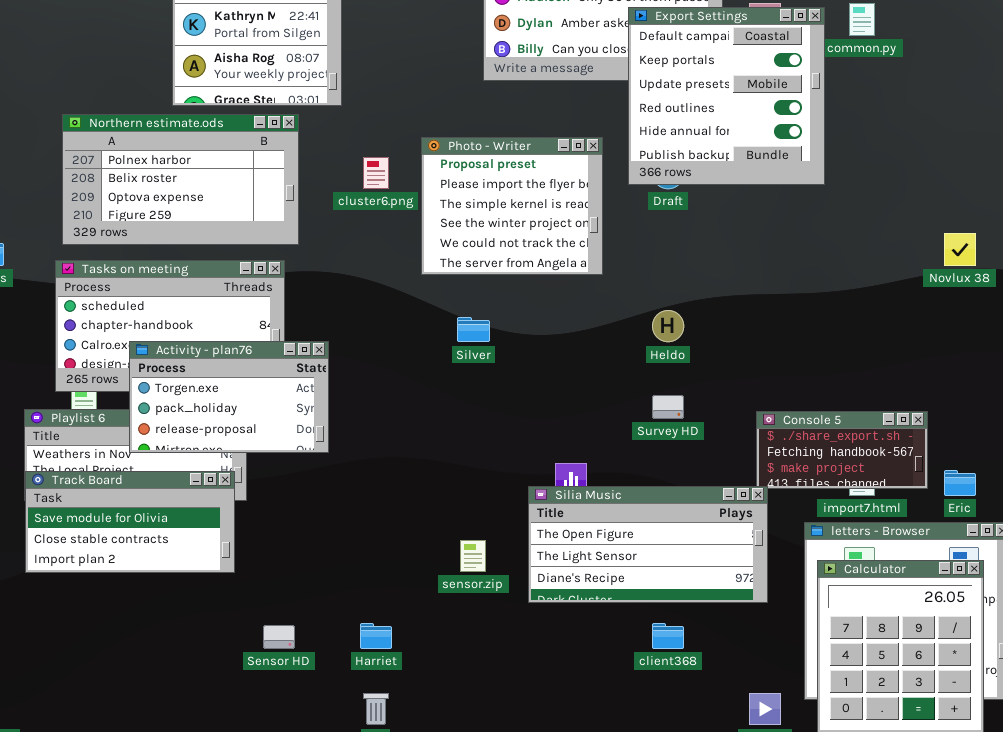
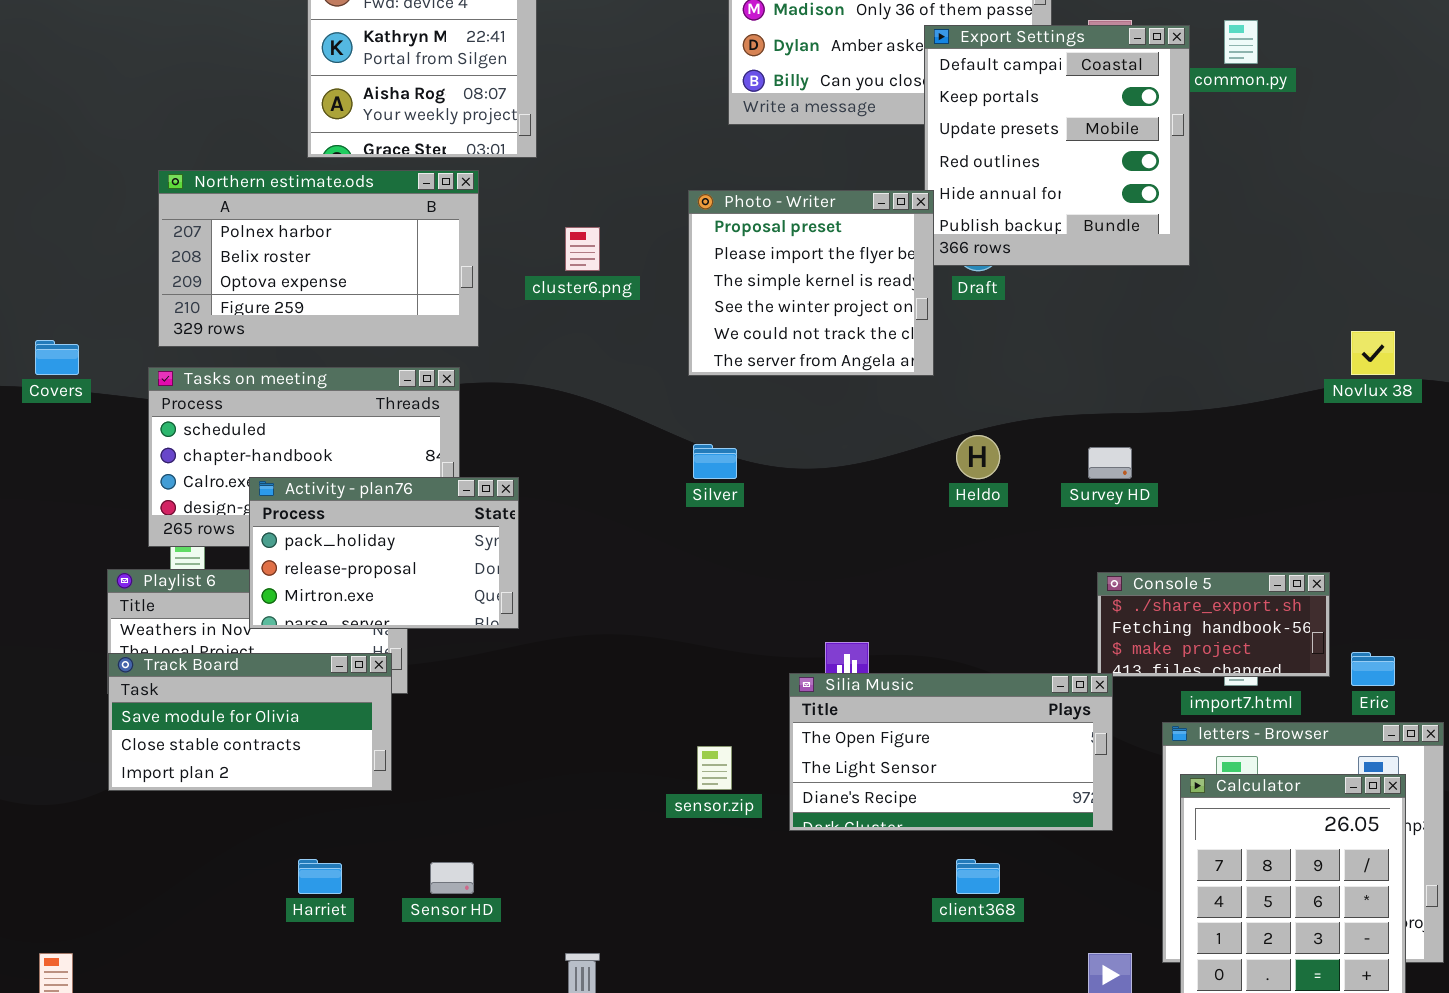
Photo - Writer: [421,137,603,275] -> [688,190,934,376], moved
Activity - plan76: [129,341,329,453] -> [249,477,519,629], scrolled down 1 row
Survey HD: [652,395,684,419] -> [1088,447,1132,479], moved
Harriet: [360,623,392,649] -> [298,859,342,894], moved

